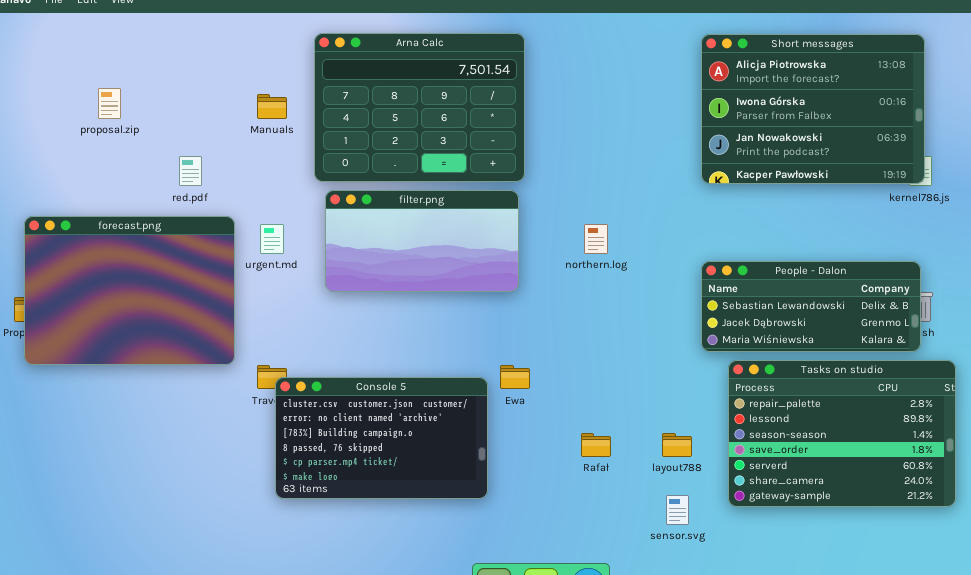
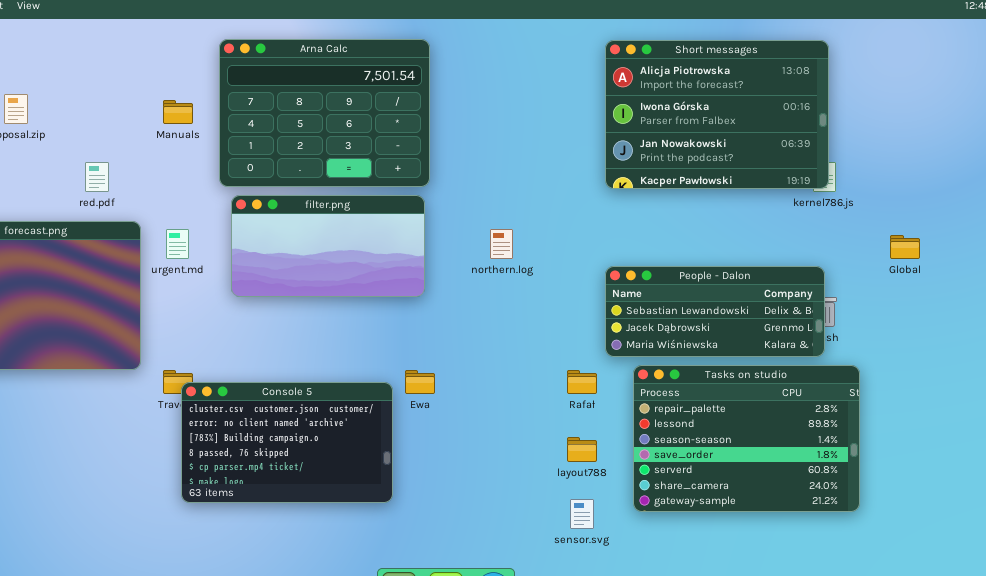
Rafał: [581,433,611,457] -> [567,370,597,394], moved

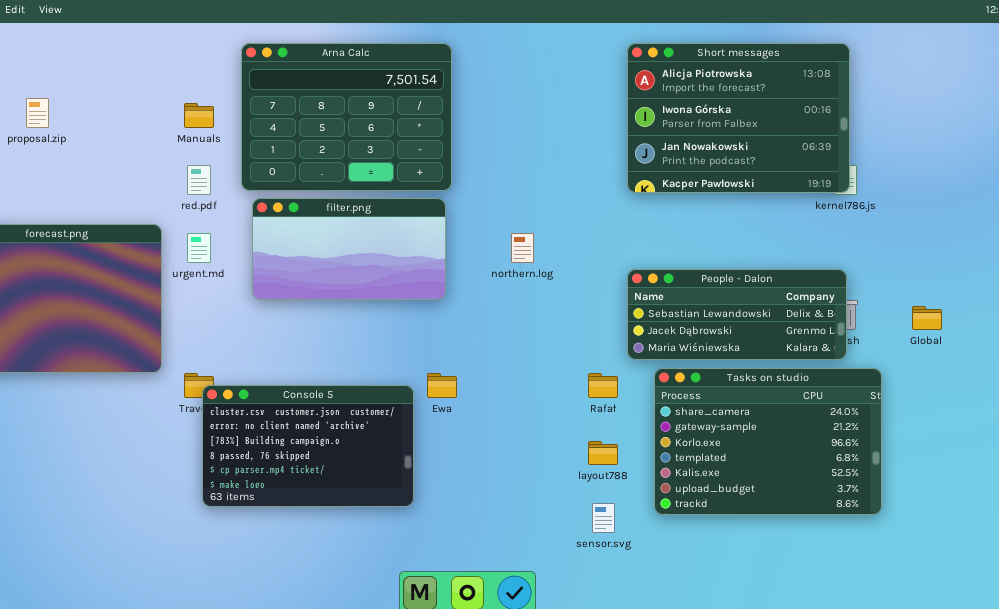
red.pdf: [85,162,109,192] -> [187,165,211,195], moved
Global: [890,235,920,259] -> [912,306,942,330], moved
Tasks on studio: [633,365,860,512] -> [654,368,882,515], scrolled down 5 rows

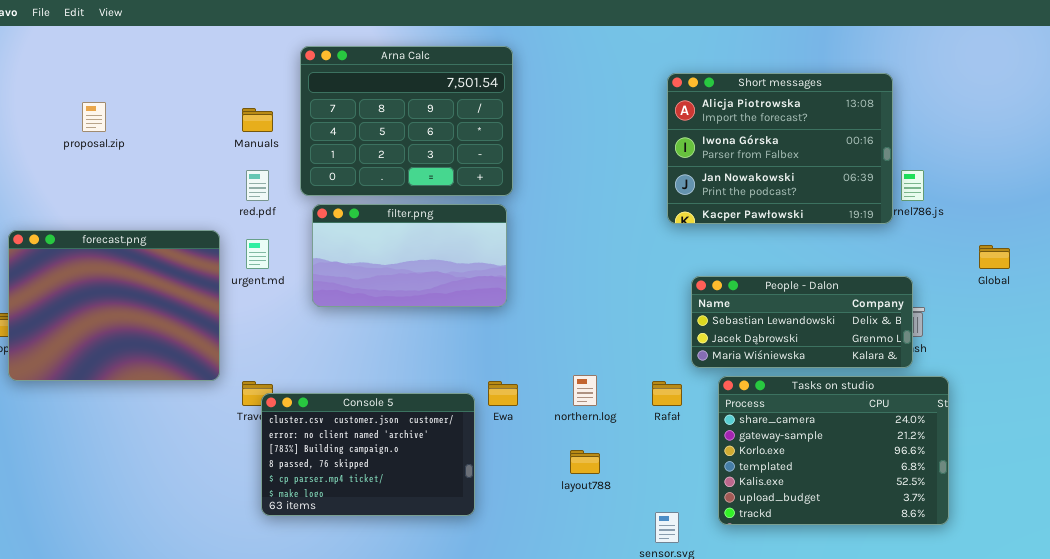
Short messages: [627,43,850,193] -> [667,73,893,224], moved
northern.log: [511,233,534,263] -> [573,375,597,406], moved
Global: [912,306,942,330] -> [979,245,1010,269], moved
layout788: [588,441,618,465] -> [570,450,600,474], moved

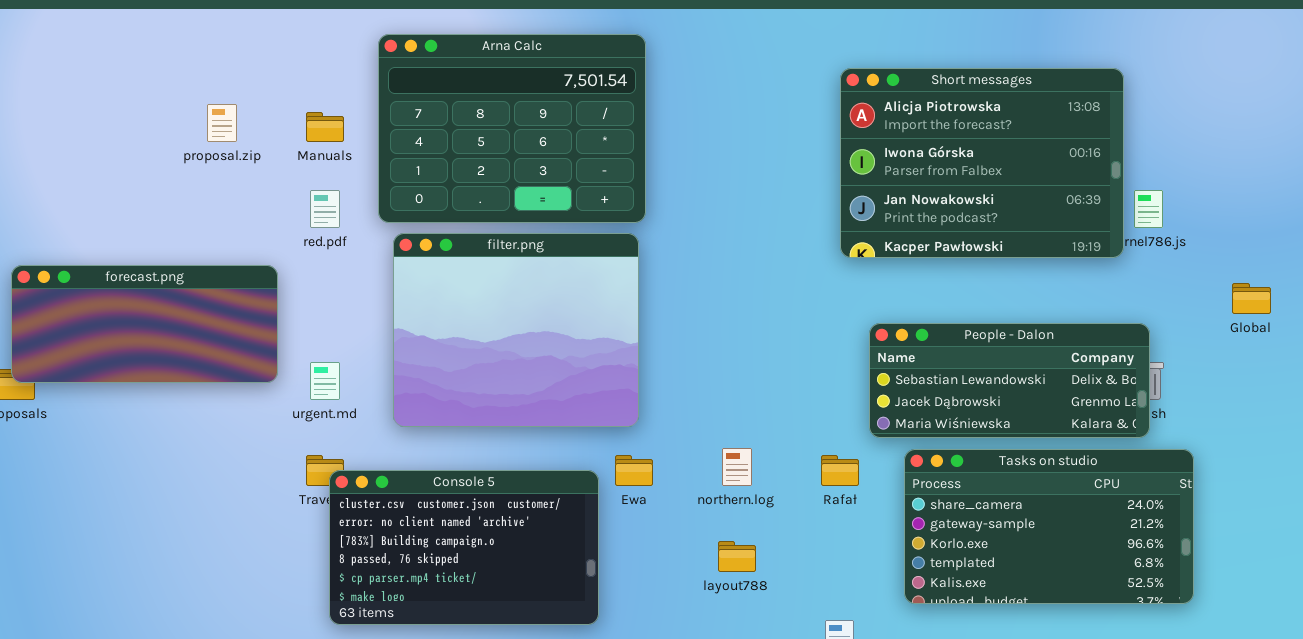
proposal.zip: [82,102,106,132] -> [207,104,237,142], moved
filter.png: [312,204,507,307] -> [393,233,639,427], resized
forecast.png: [8,230,220,381] -> [11,265,278,383], resized
urgent.md: [246,239,269,269] -> [310,362,340,400], moved
Tasks on studio: [718,376,949,525] -> [904,449,1194,604], resized

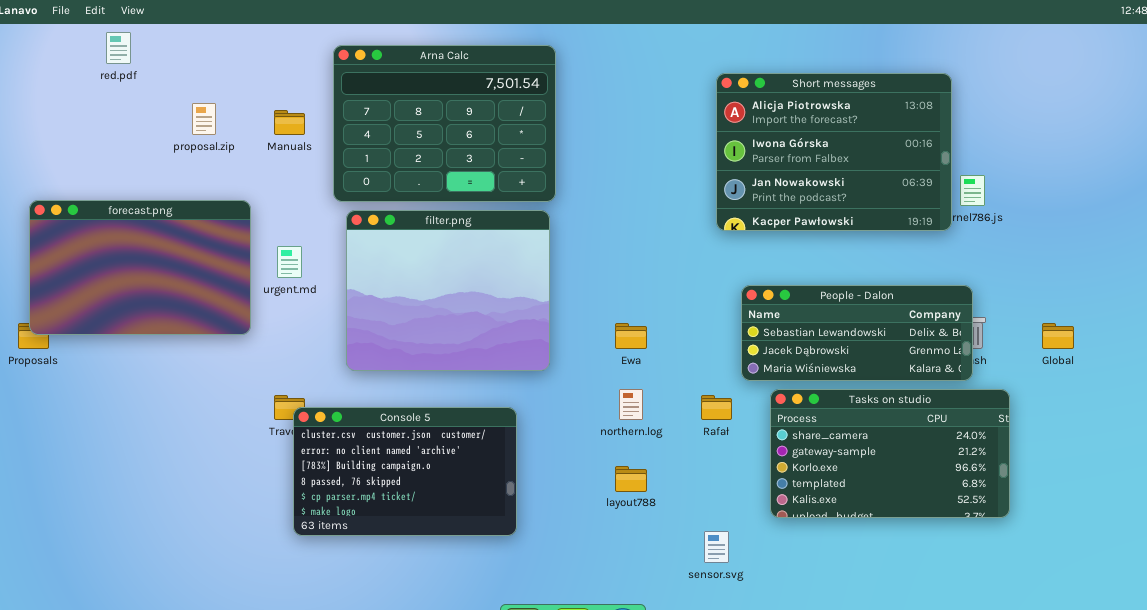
red.pdf: [310,190,340,228] -> [106,32,131,64], moved
forecast.png: [11,265,278,383] -> [29,200,251,335], resized
Global: [1232,283,1271,314] -> [1042,323,1074,349], moved
urgent.md: [310,362,340,400] -> [277,246,302,278], moved
Ewa: [615,455,653,486] -> [615,323,647,349], moved

